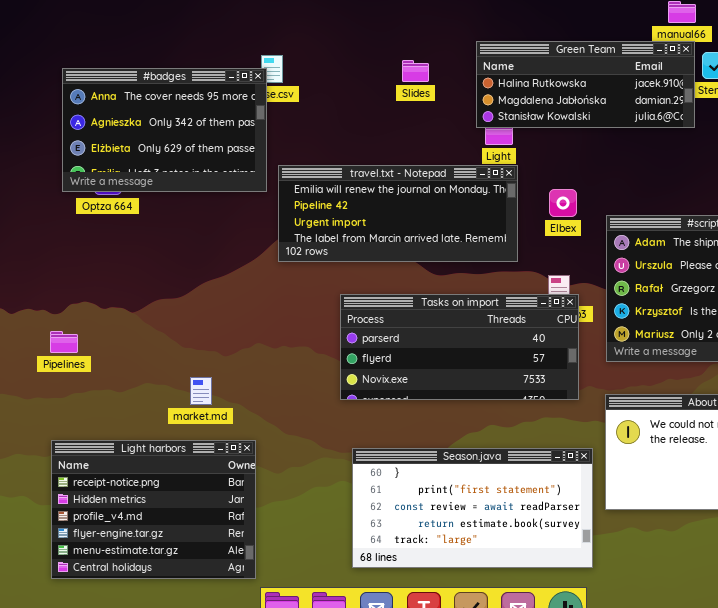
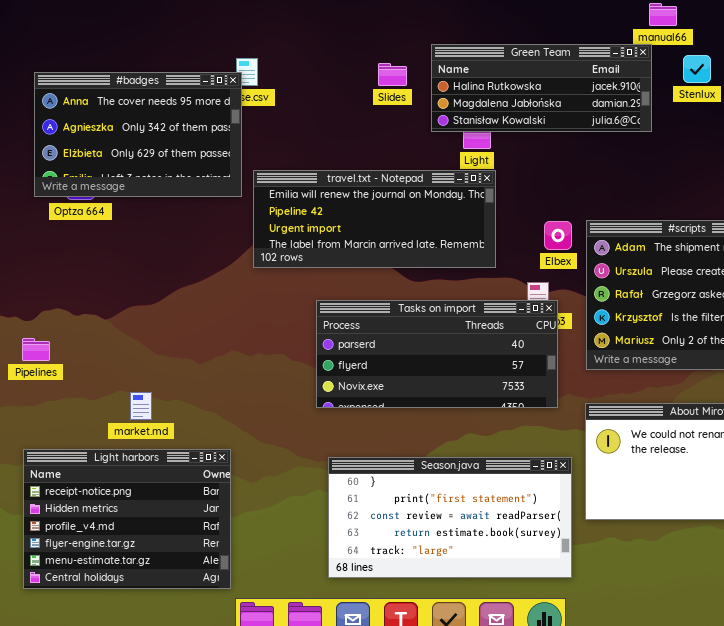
Green Team: [476,41,695,128] -> [431,44,652,132], moved
Elbex: [549,189,577,217] -> [544,221,572,250], moved
market.md: [190,377,212,405] -> [130,392,152,420], moved

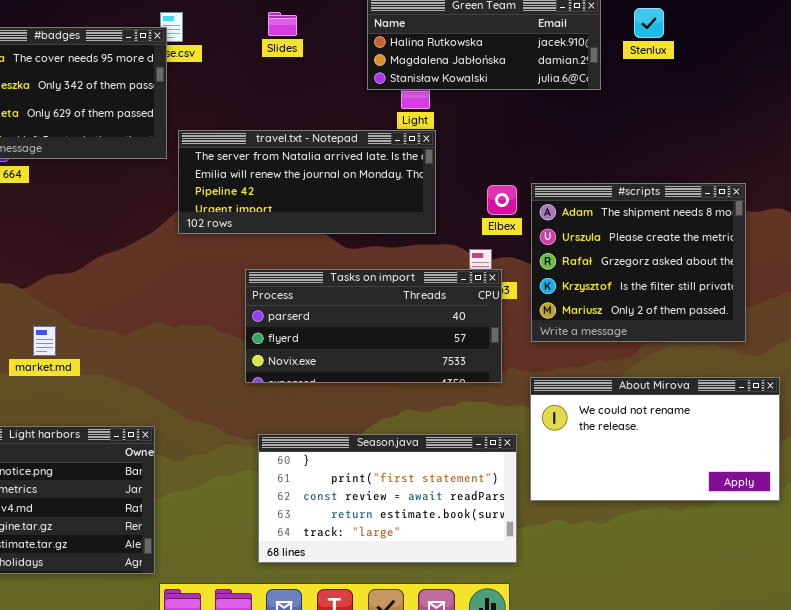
Slides: [378,63,407,86] -> [268,12,297,36], moved
travel.txt - Notepad: [253,170,496,268] -> [178,130,436,234], scrolled up 1 row
market.md: [130,392,152,420] -> [33,326,56,356], moved

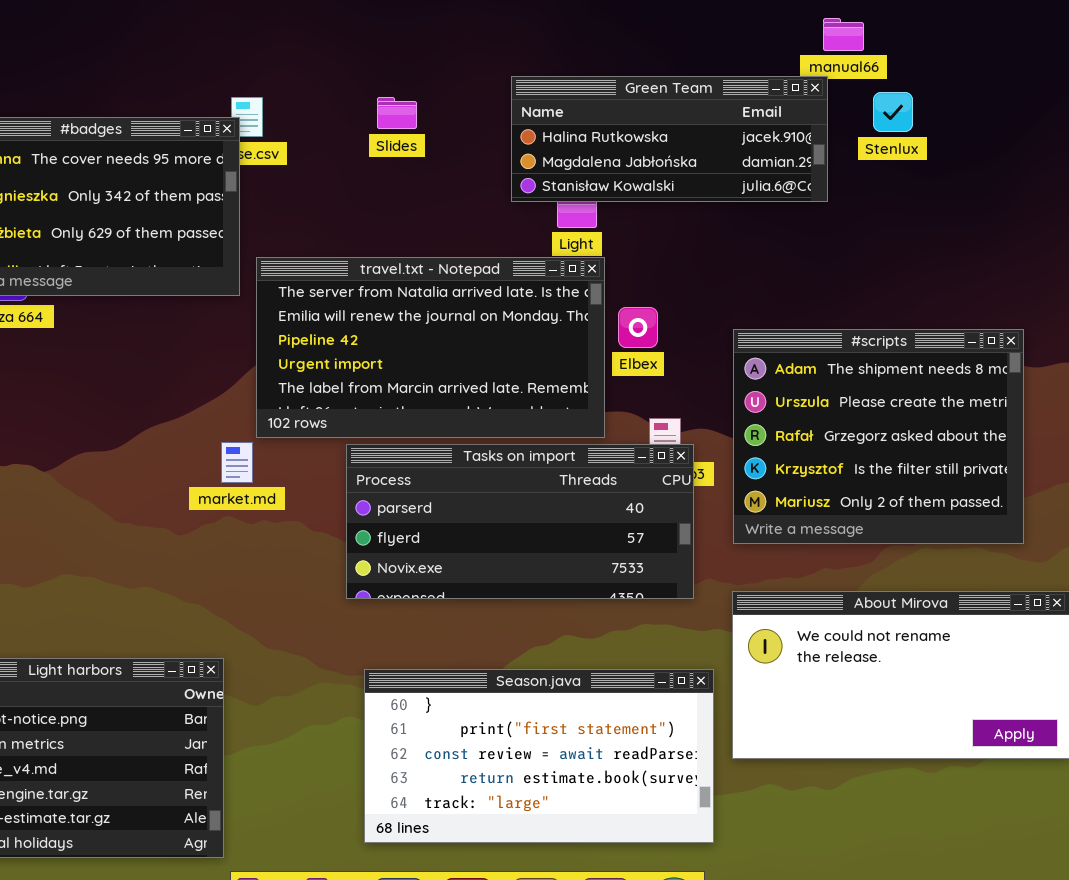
travel.txt - Notepad: [178,130,436,234] -> [256,257,605,438], resized
Elbex: [487,185,517,215] -> [618,307,658,348], moved
market.md: [33,326,56,356] -> [221,442,253,483], moved

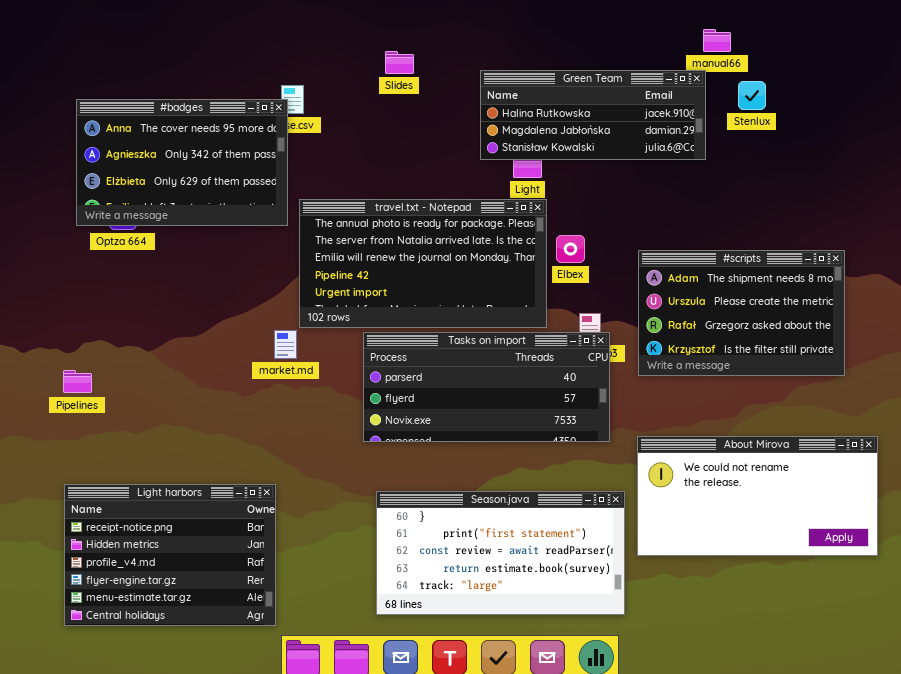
Slides: [377,97,417,129] -> [385,51,414,74], moved
travel.txt - Notepad: [256,257,605,438] -> [299,199,547,328], scrolled up 1 row
#scripts: [733,329,1024,544] -> [638,250,845,376], resized

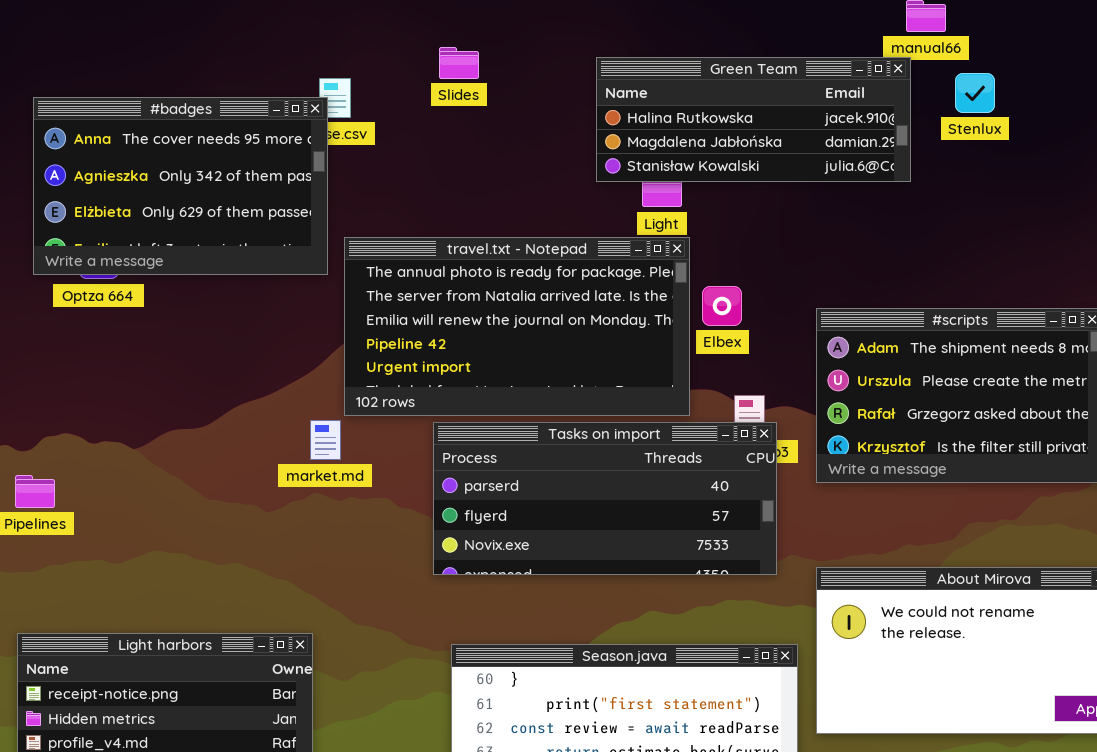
Slides: [385,51,414,74] -> [439,47,479,79], moved

